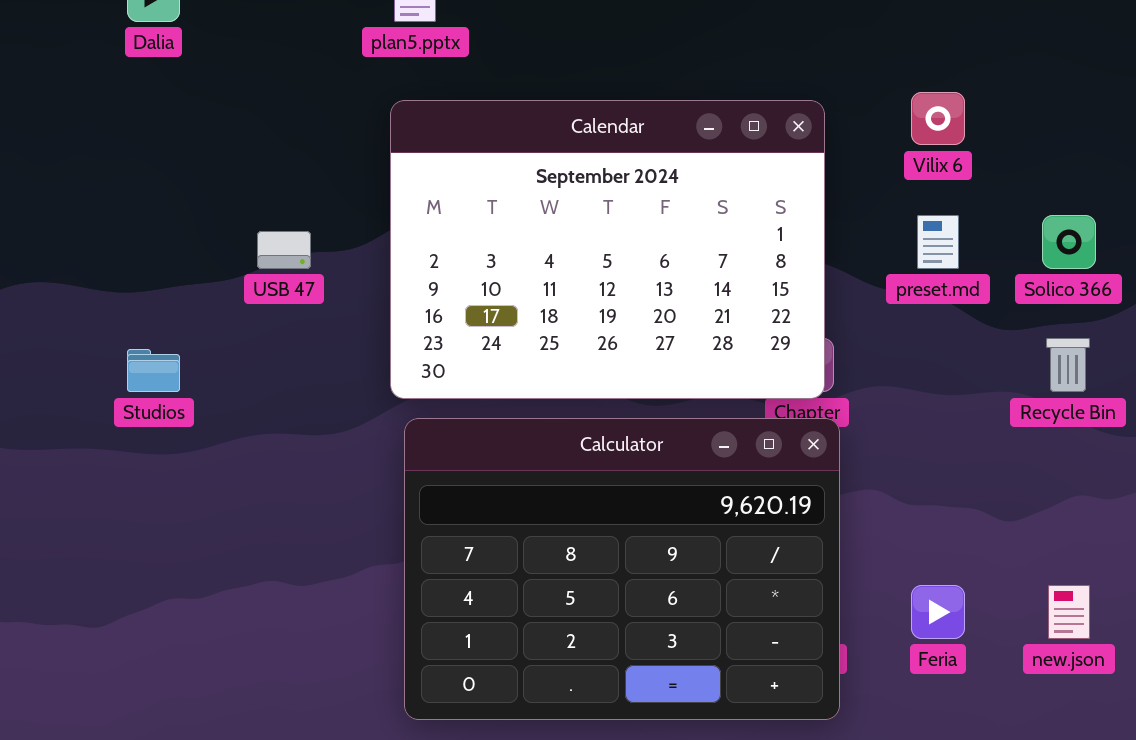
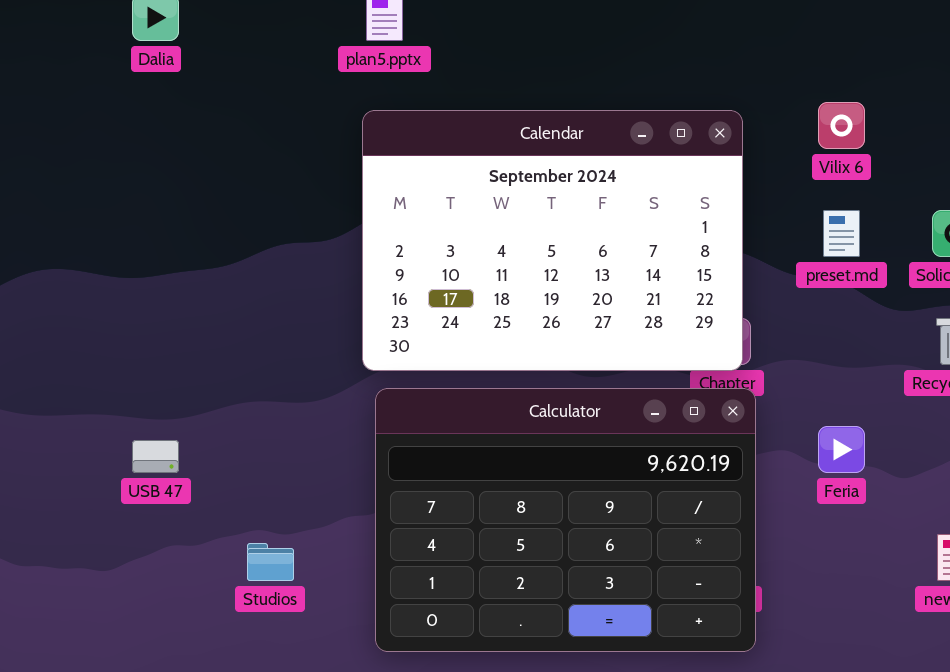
USB 47: [257,231,311,269] -> [132,440,179,473], moved
Studios: [127,349,180,392] -> [247,543,294,581], moved
Feria: [911,585,965,639] -> [818,426,865,473], moved

